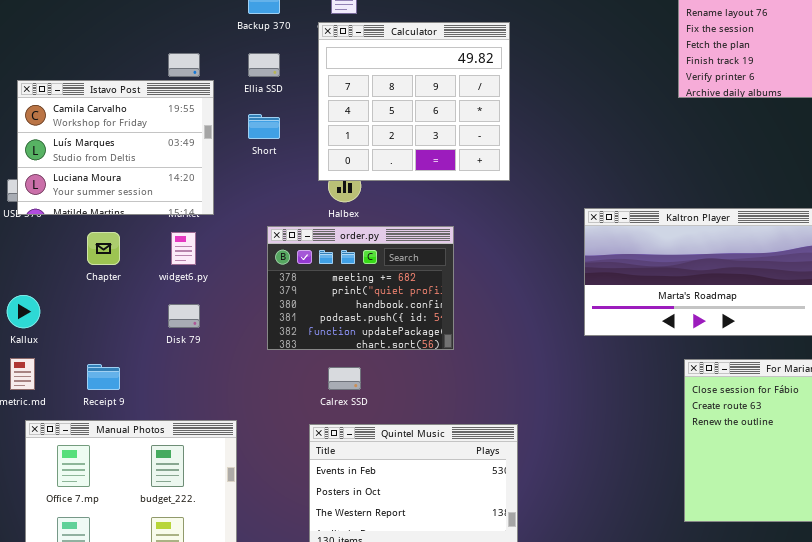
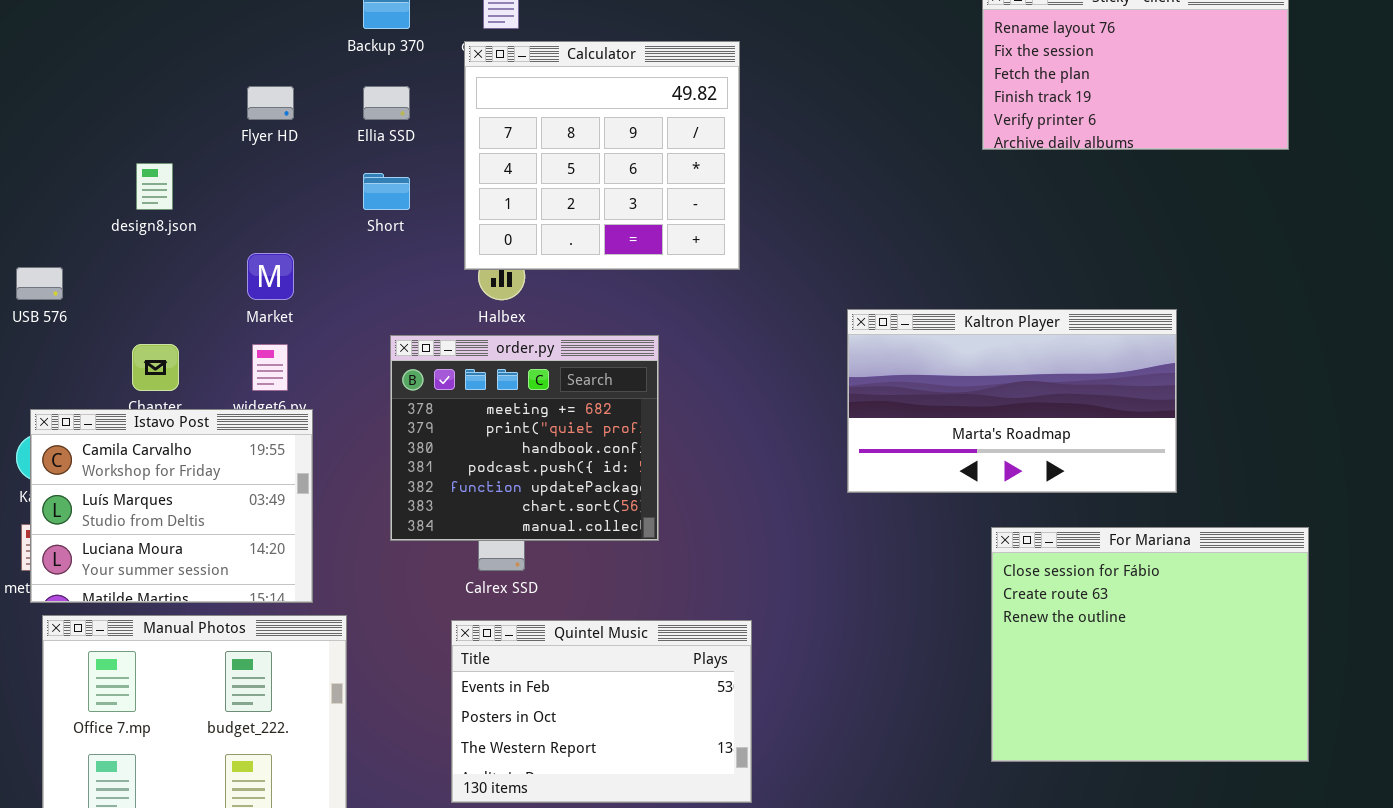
Istavo Post: [17,80,214,215] -> [30,409,313,603], moved
order.py: [267,226,454,350] -> [390,335,659,541], resized

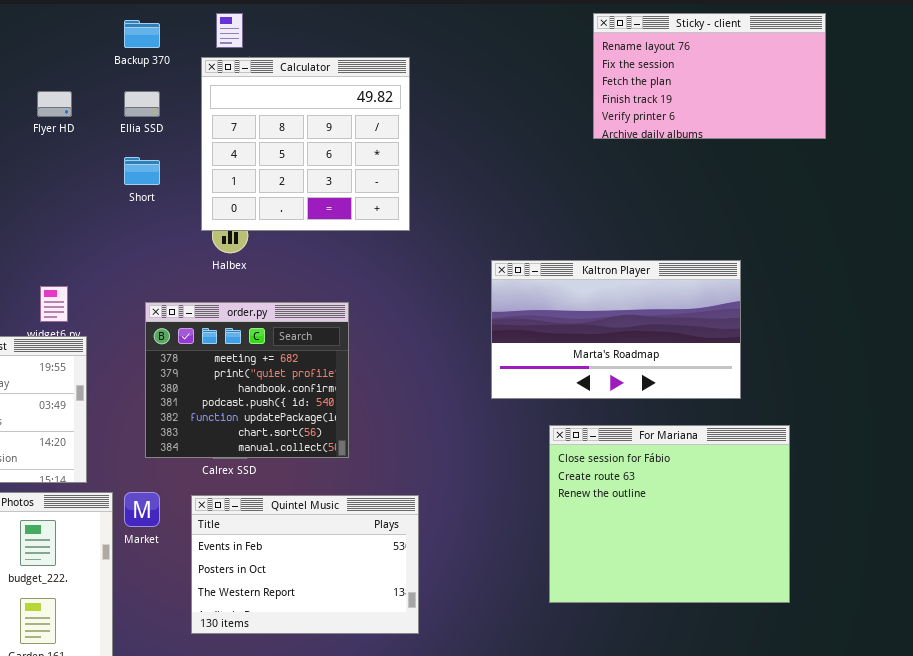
Market: [247,253,294,300] -> [124,492,160,527], moved
order.py: [390,335,659,541] -> [145,302,349,458], moved
For Mariana: [991,527,1309,762] -> [549,425,790,603], moved

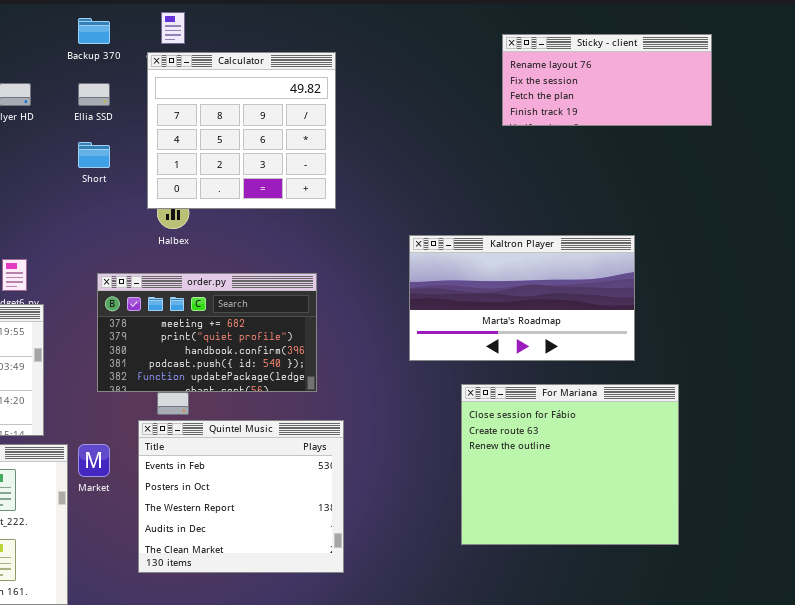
Sticky - client: [593,13,826,139] -> [502,34,712,126], resized
order.py: [145,302,349,458] -> [97,273,317,392], resized
Quintel Music: [191,495,419,634] -> [138,420,344,573], resized

